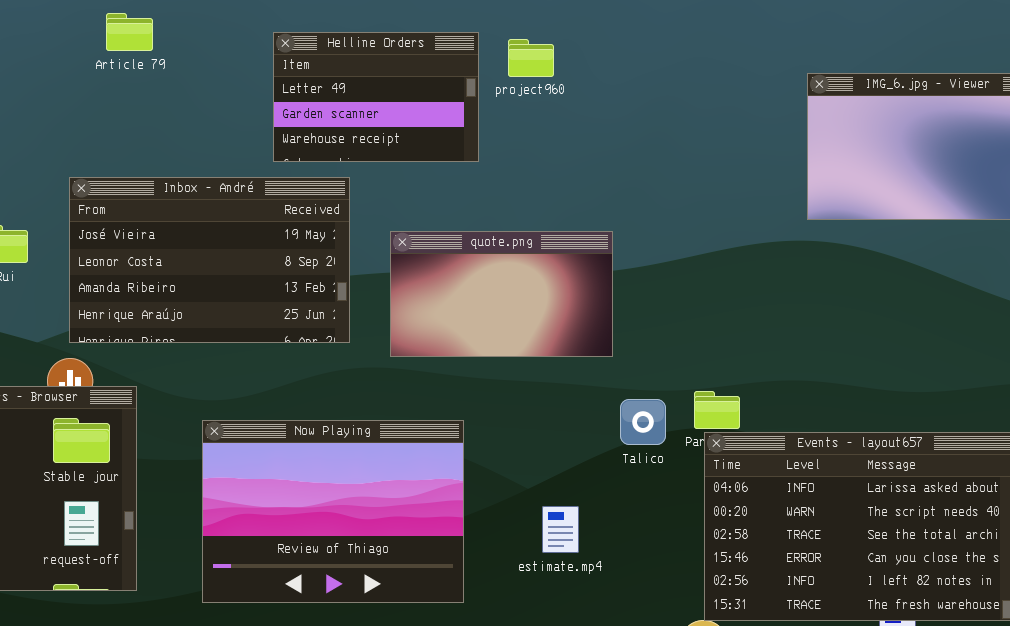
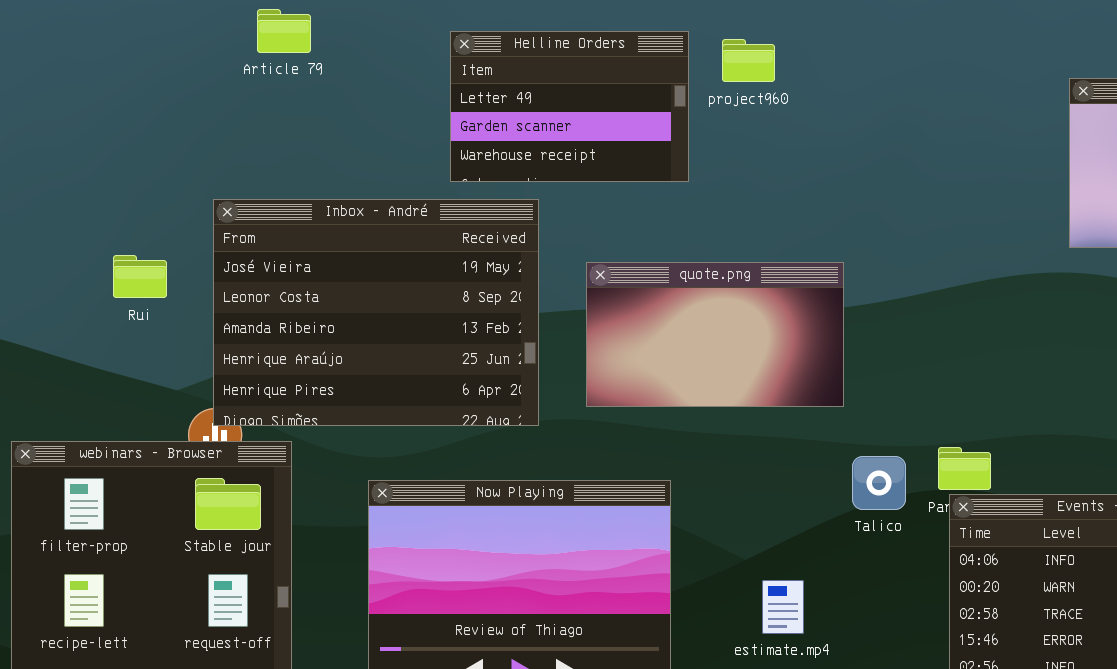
Inbox - André: [69,177,350,343] -> [213,199,539,426], resized

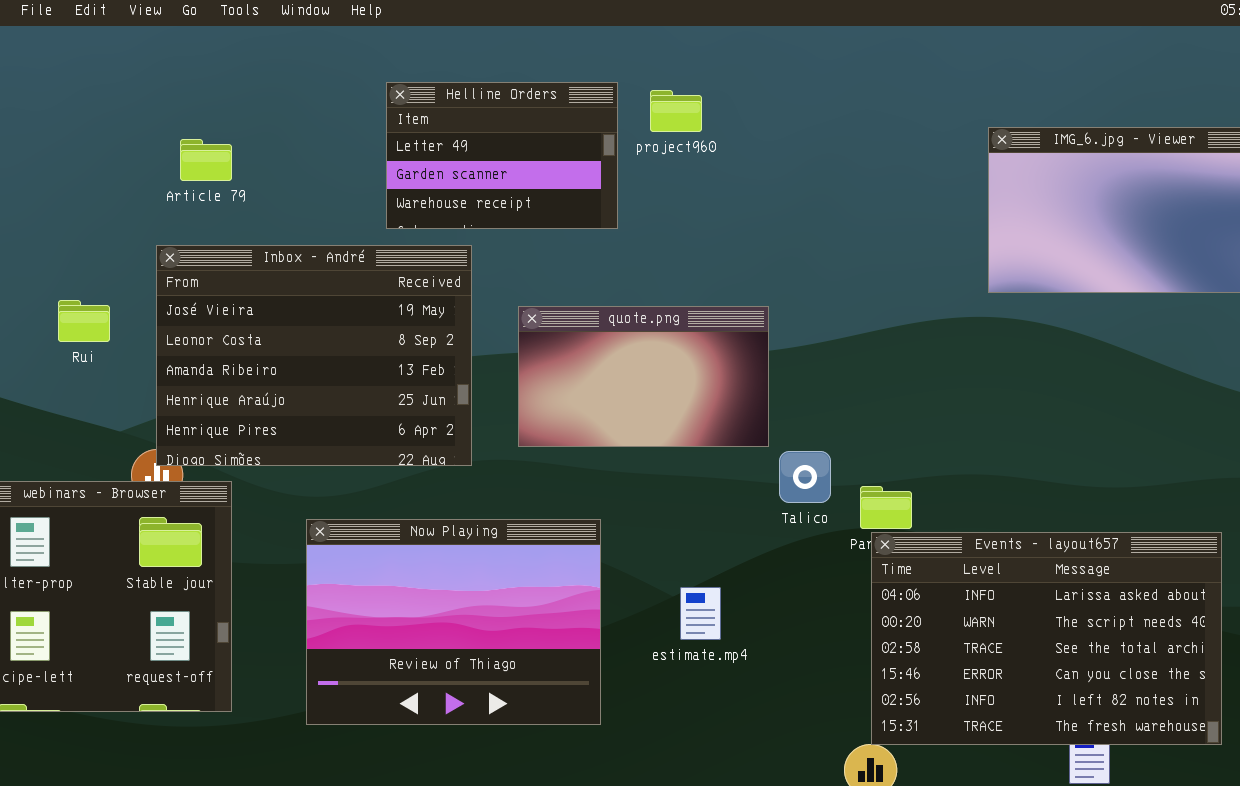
Article 79: [257,9,311,53] -> [180,139,232,181], moved
Talico: [852,456,906,510] -> [779,451,831,503], moved
estimate.mp4: [762,580,804,634] -> [680,587,721,640], moved

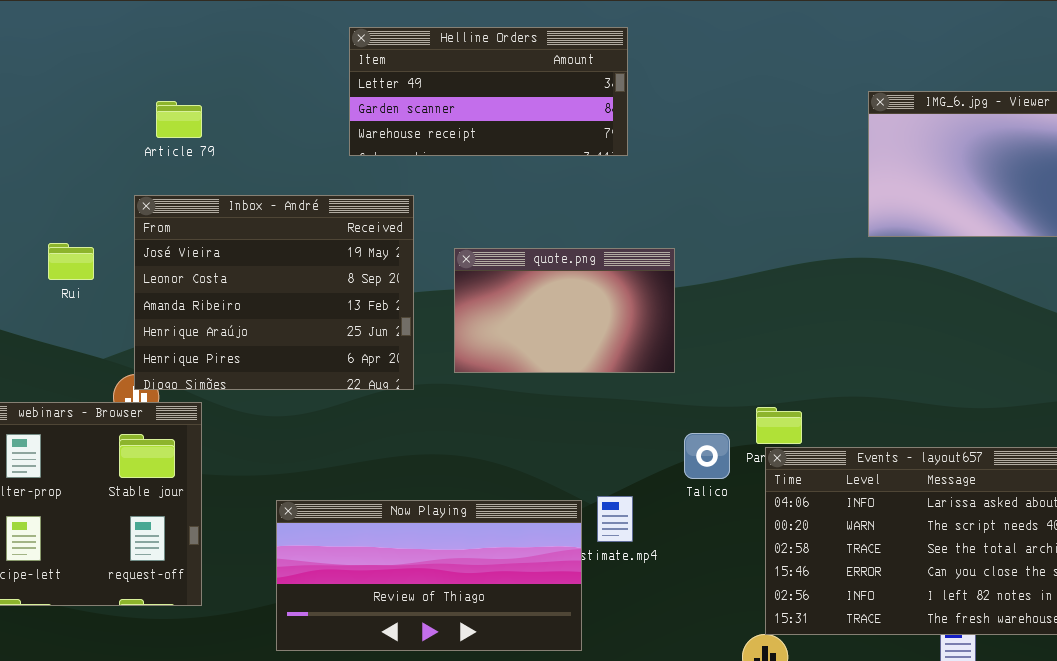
Helline Orders: [386,82,618,229] -> [349,27,628,156], moved, resized
Talico: [779,451,831,503] -> [684,433,730,479], moved
Now Playing: [306,519,601,725] -> [276,500,582,651], moved, resized

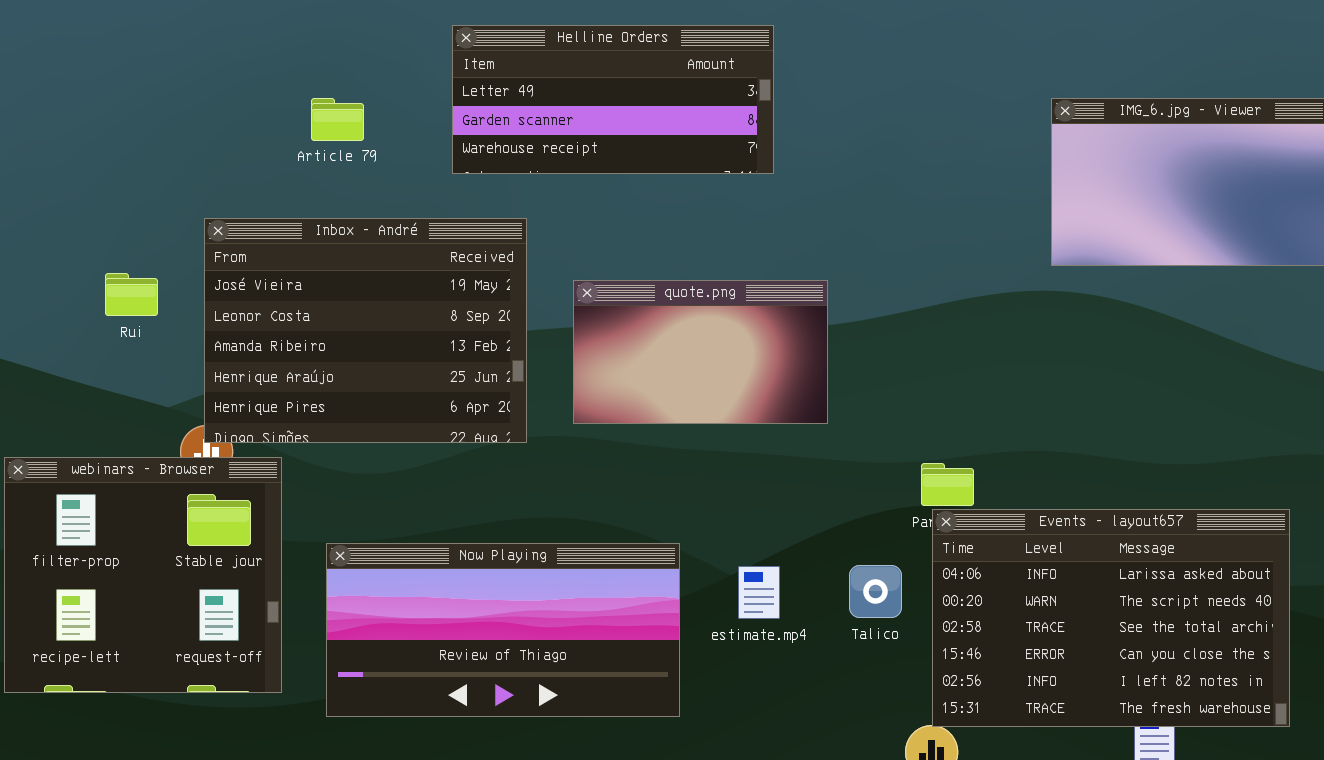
Article 79: [156,101,202,138] -> [311,98,364,141], moved
Talico: [684,433,730,479] -> [849,565,902,618], moved
Now Playing: [276,500,582,651] -> [326,543,680,717], moved

